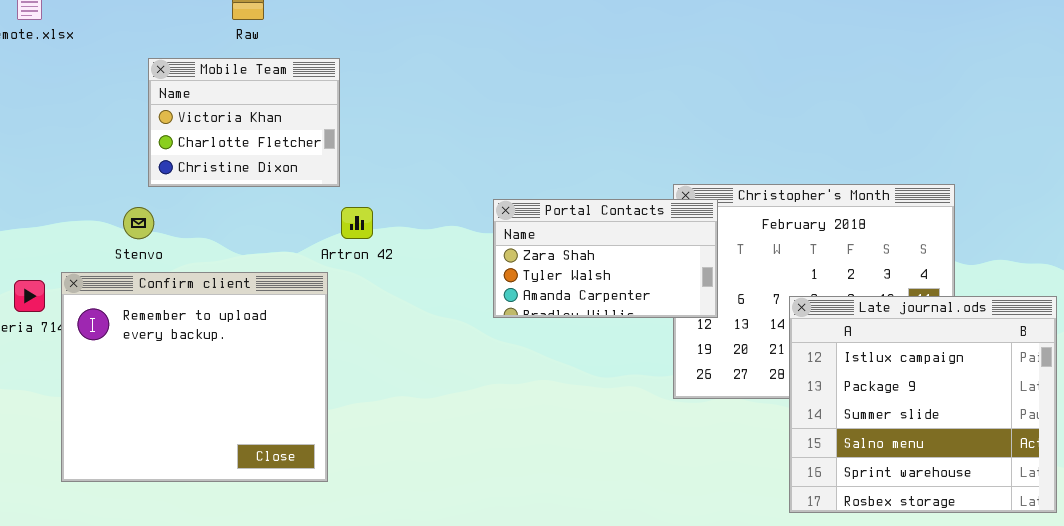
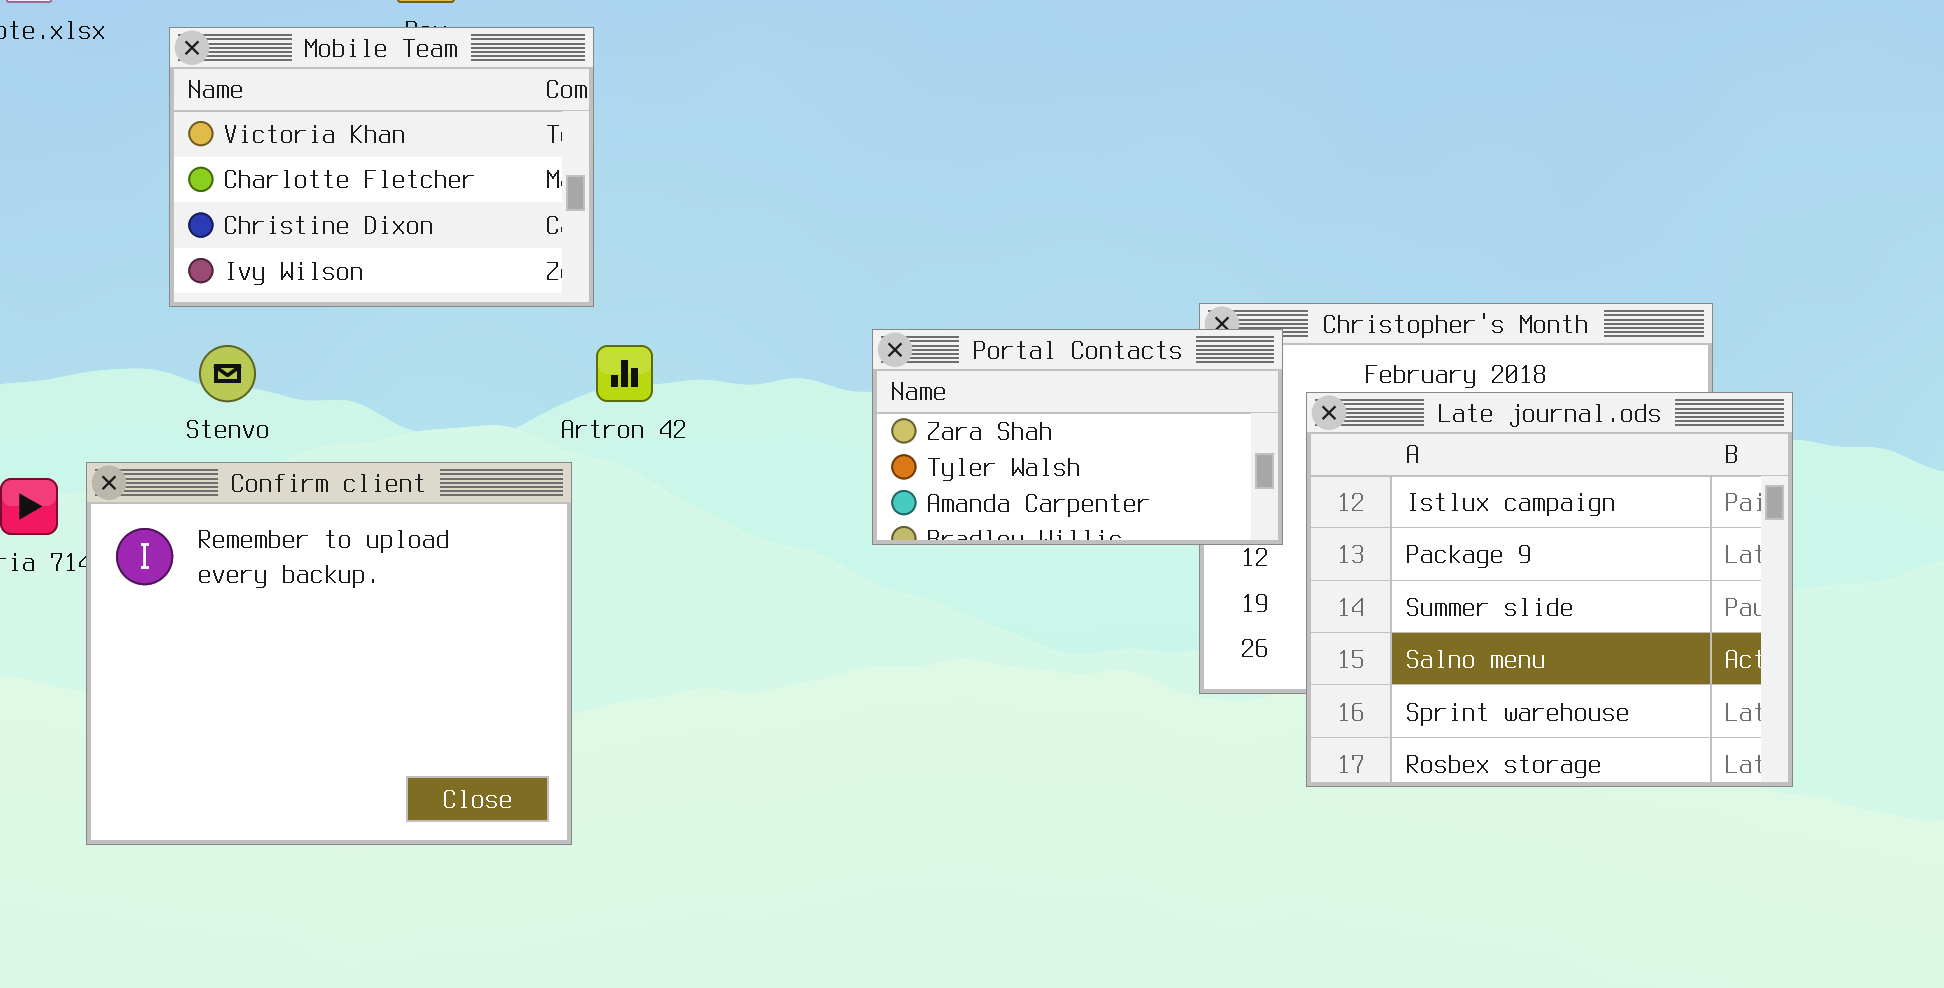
Mobile Team: [148,58,340,187] -> [169,27,594,307], resized
Late journal.ods: [789,296,1057,513] -> [1306,392,1793,787], moved

